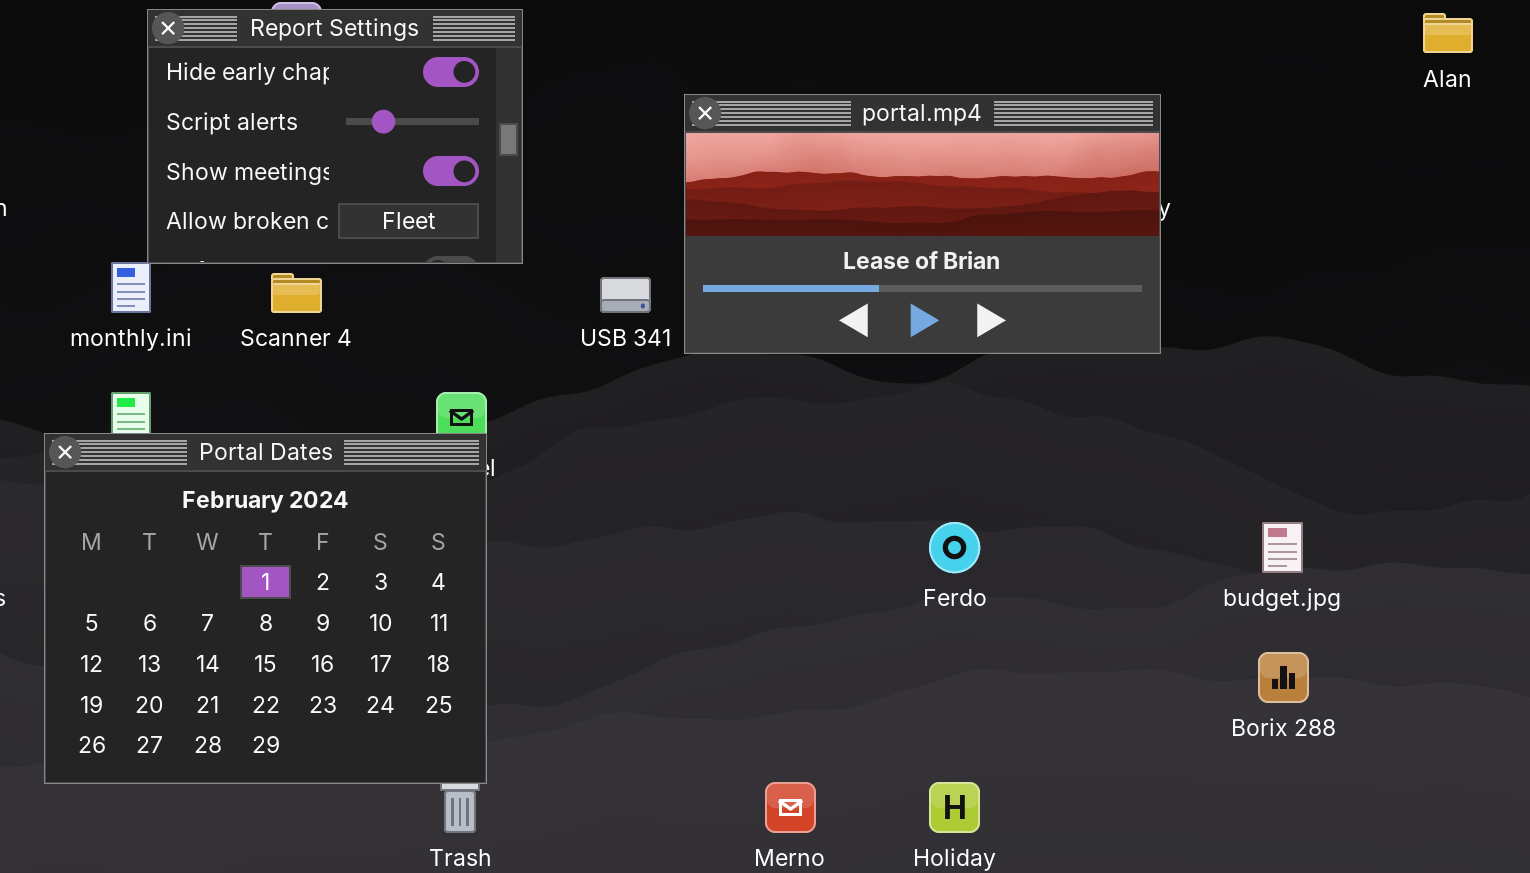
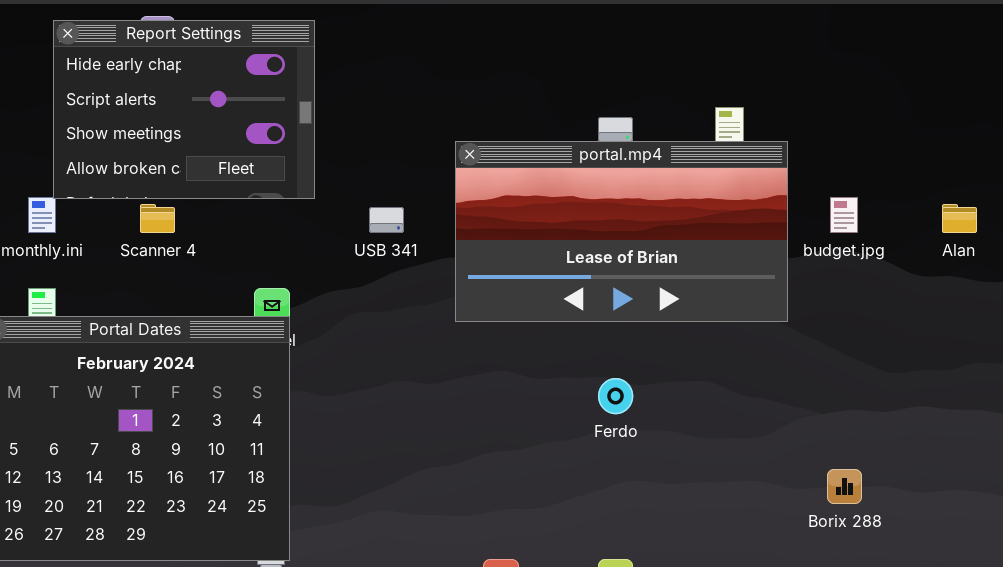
Alan: [1423,13,1473,53] -> [942,204,977,233], moved
portal.mp4: [684,94,1161,354] -> [455,141,788,322], moved
budget.jpg: [1262,522,1303,573] -> [830,197,858,233], moved

